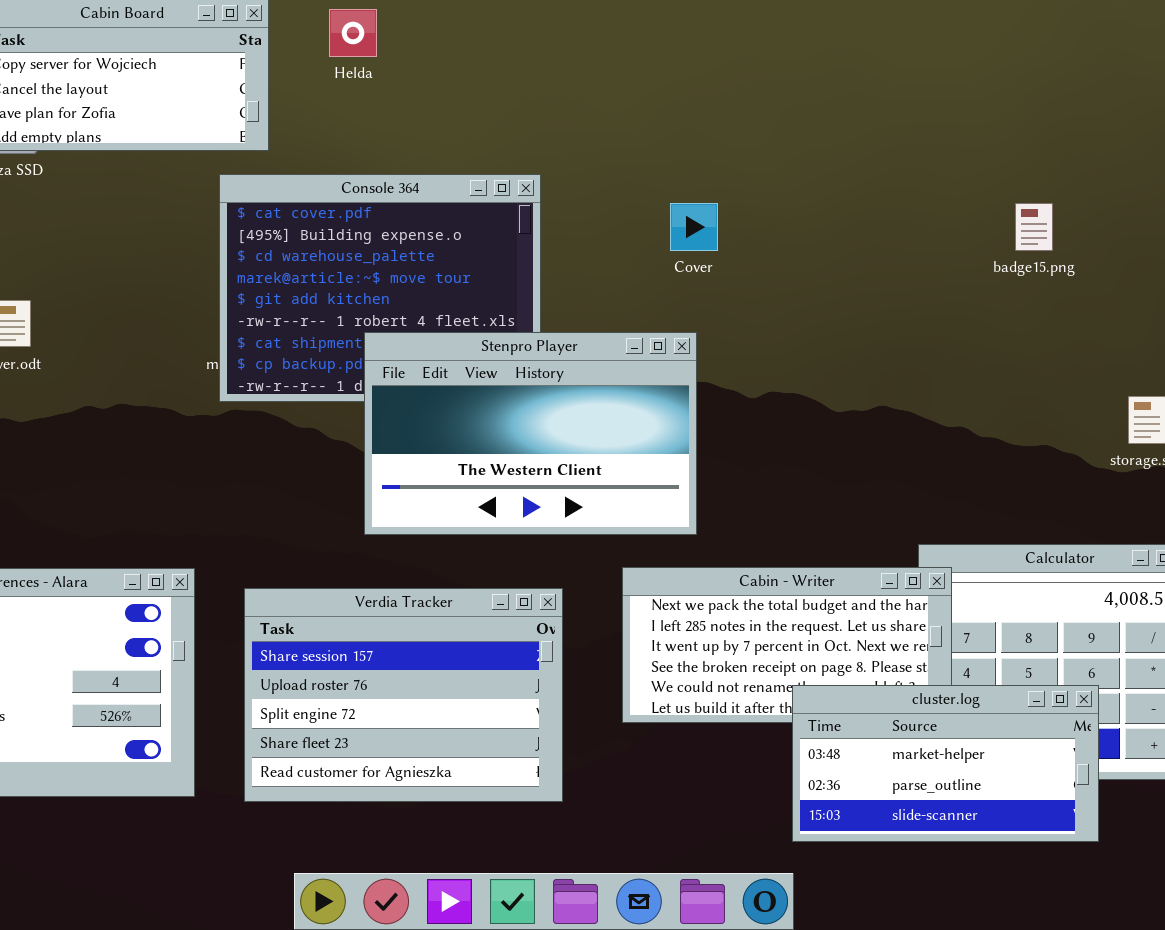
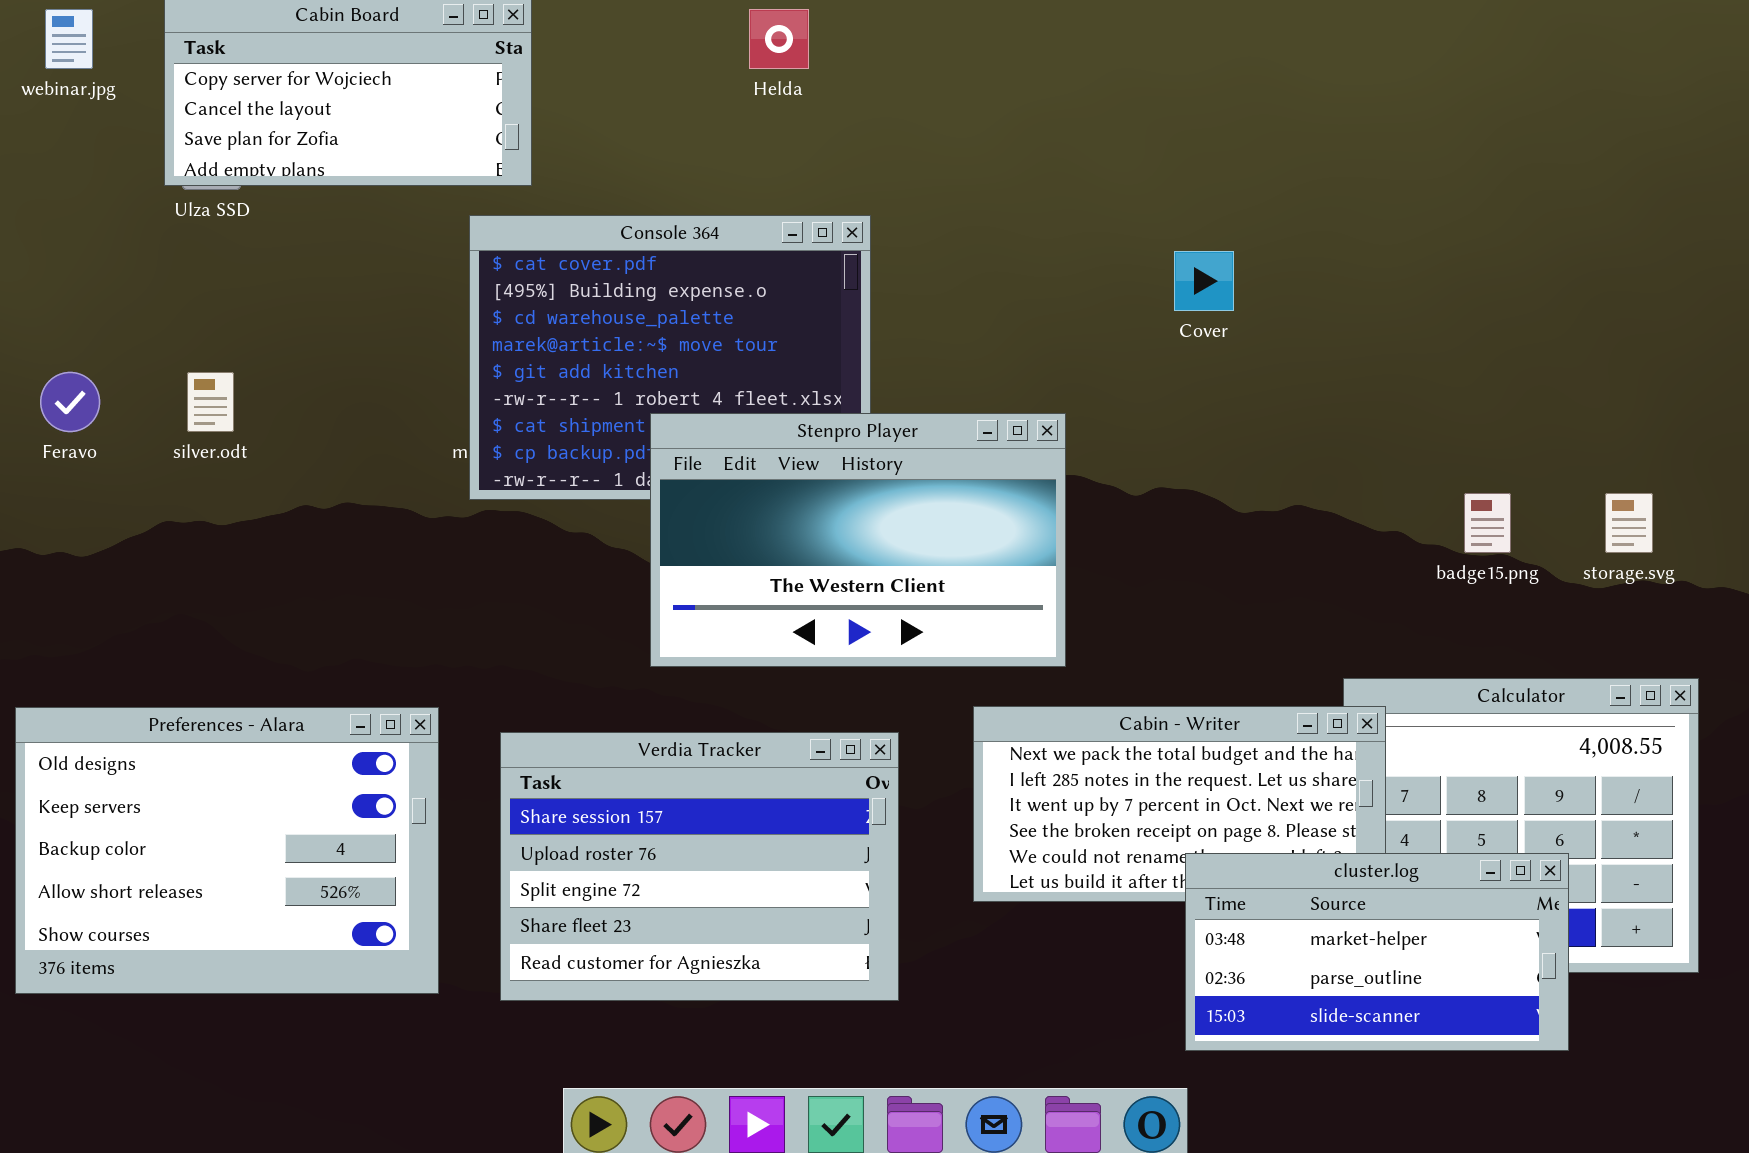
Helda: [329,9,377,57] -> [749,9,809,69], moved
Cover: [670,203,718,251] -> [1174,251,1234,311], moved
badge15.png: [1015,203,1053,251] -> [1464,493,1511,553], moved

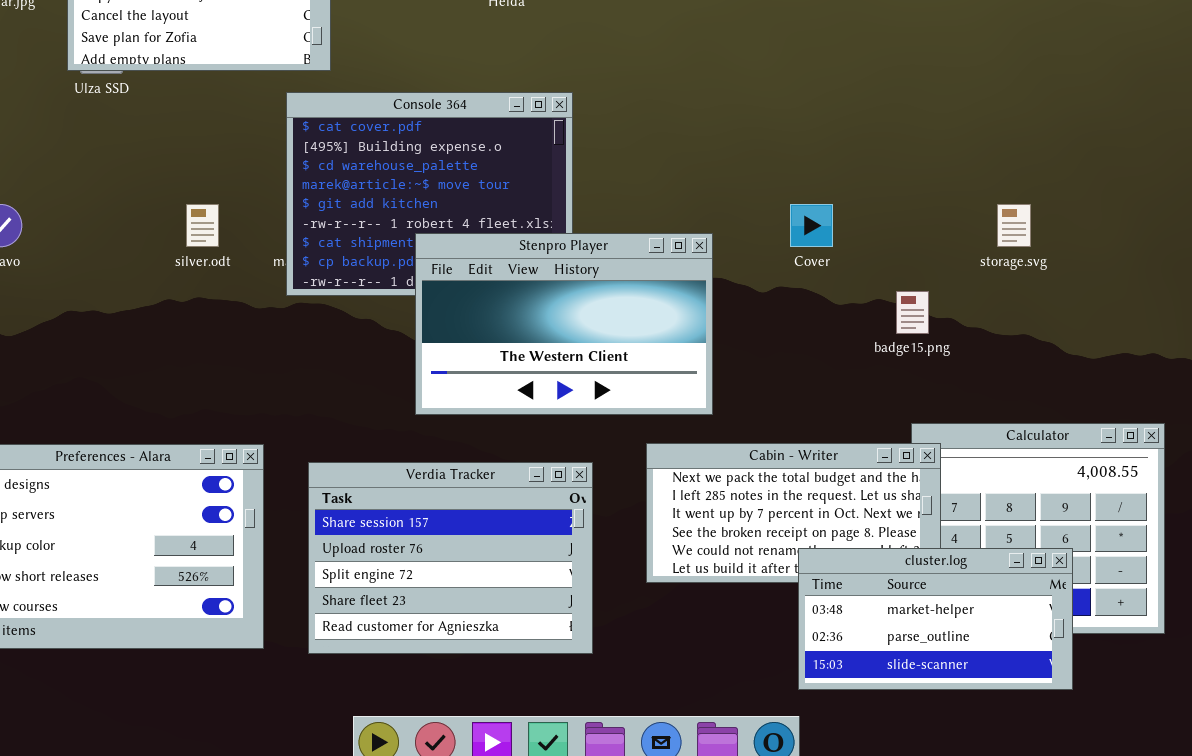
Cover: [1174,251,1234,311] -> [790,204,833,247], moved
silver.odt: [187,372,234,432] -> [186,204,219,247], moved
badge15.png: [1464,493,1511,553] -> [896,291,929,334], moved
storage.svg: [1605,493,1653,553] -> [997,204,1031,247], moved

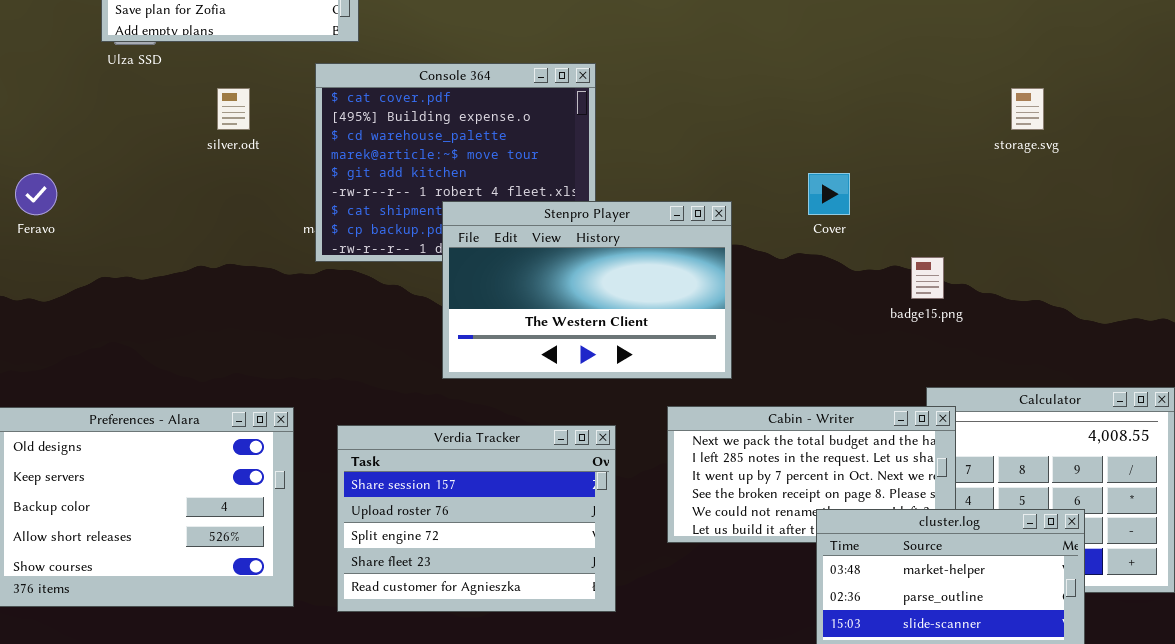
silver.odt: [186,204,219,247] -> [217,88,250,130], moved
storage.svg: [997,204,1031,247] -> [1011,88,1044,130], moved

